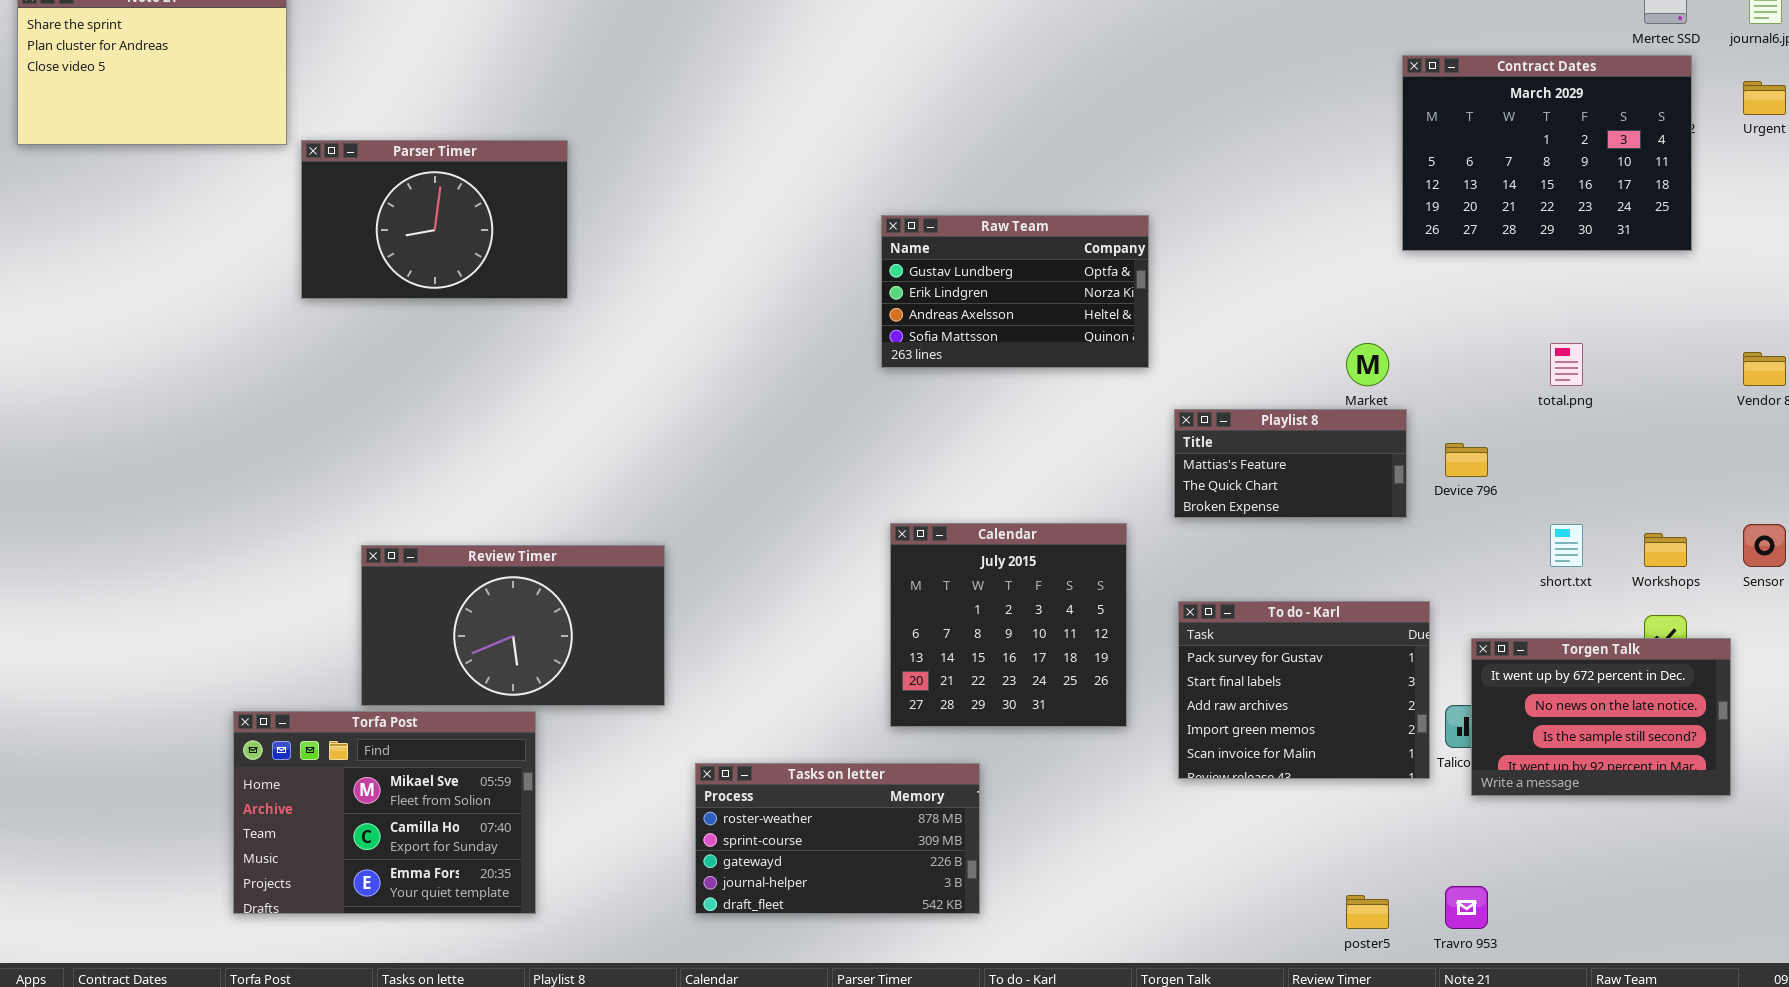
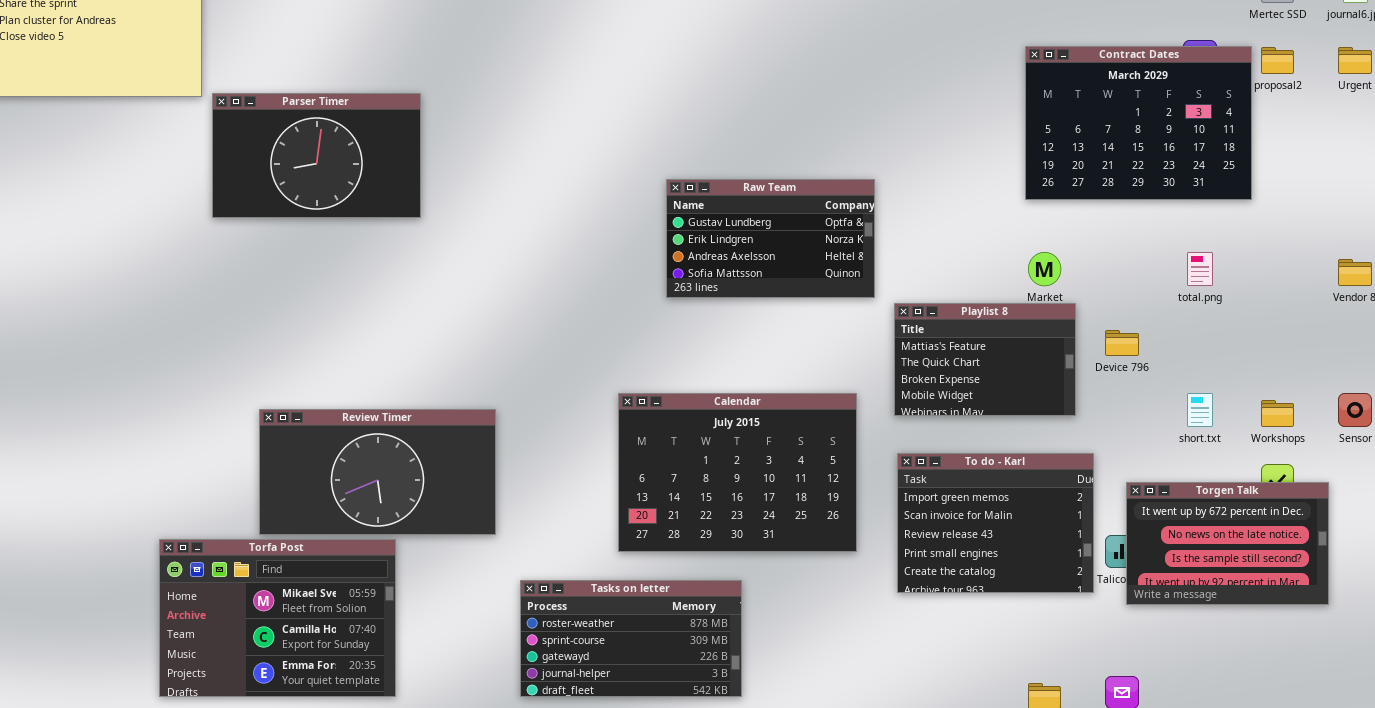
Contract Dates: [1402,55,1692,251] -> [1025,46,1252,200], moved
Raw Team: [881,215,1149,368] -> [666,179,875,298], moved
Playlist 8: [1174,409,1407,518] -> [894,303,1076,416], resized
Calendar: [890,523,1127,727] -> [618,393,857,552], resized
To do - Karl: [1178,601,1430,779] -> [897,453,1094,593], scrolled down 3 rows

